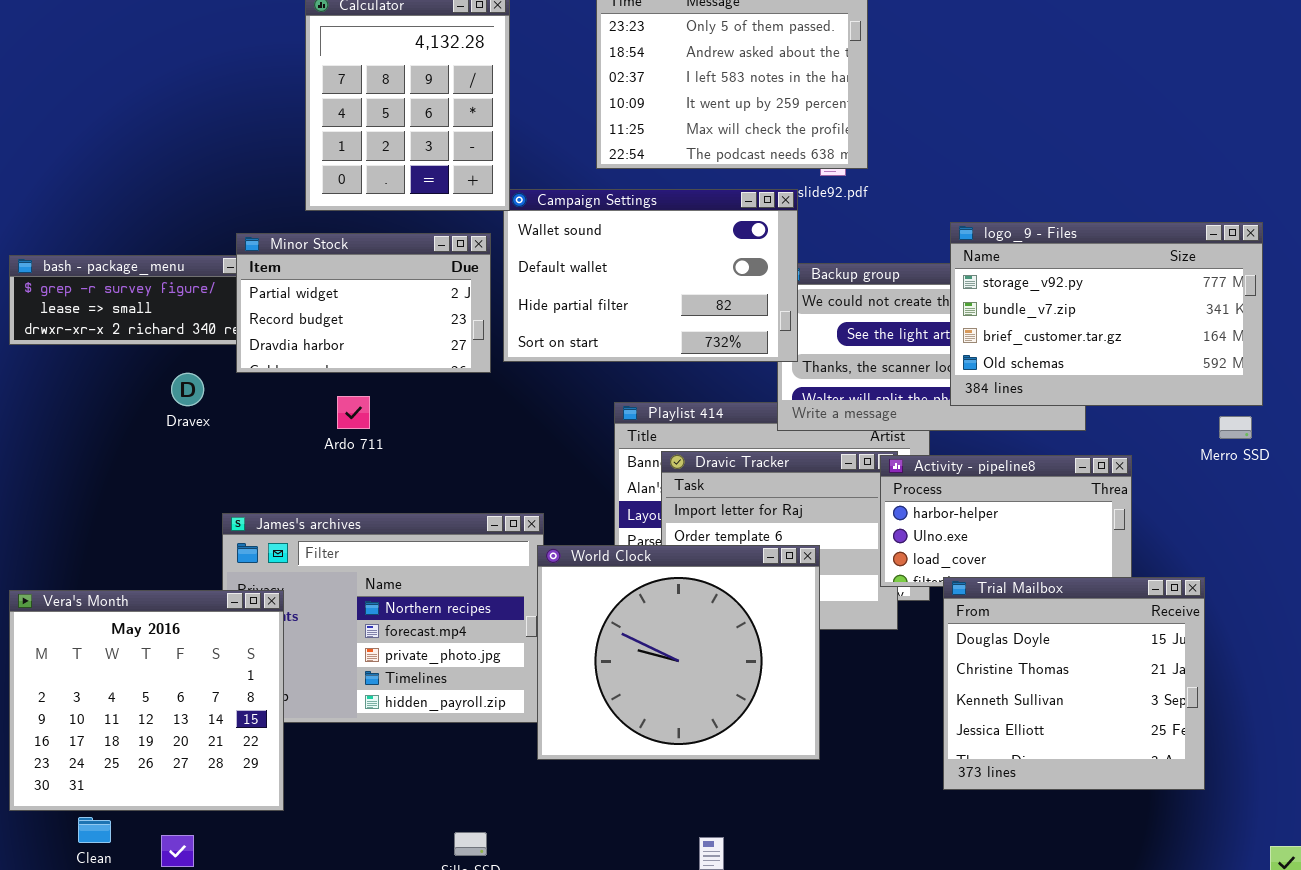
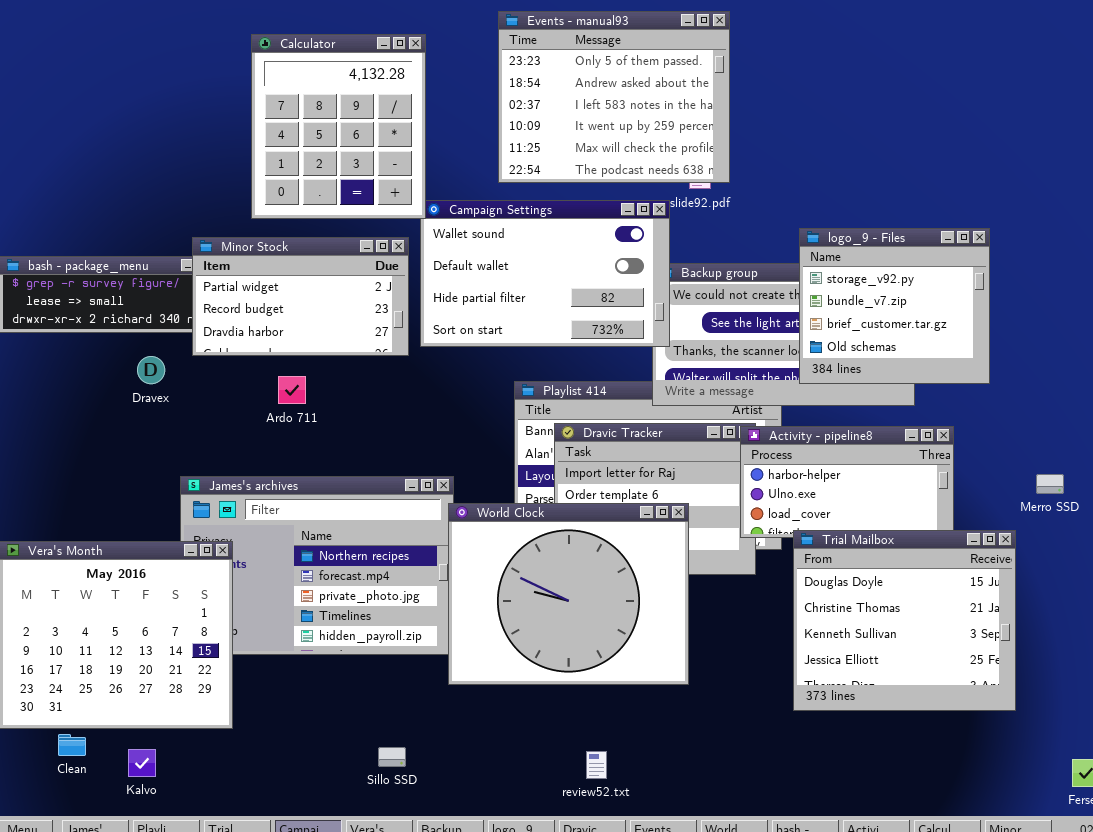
logo_9 - Files: [950,222,1263,406] -> [799,228,990,384], resized
Merro SSD: [1219,416,1252,439] -> [1036,474,1064,494], moved

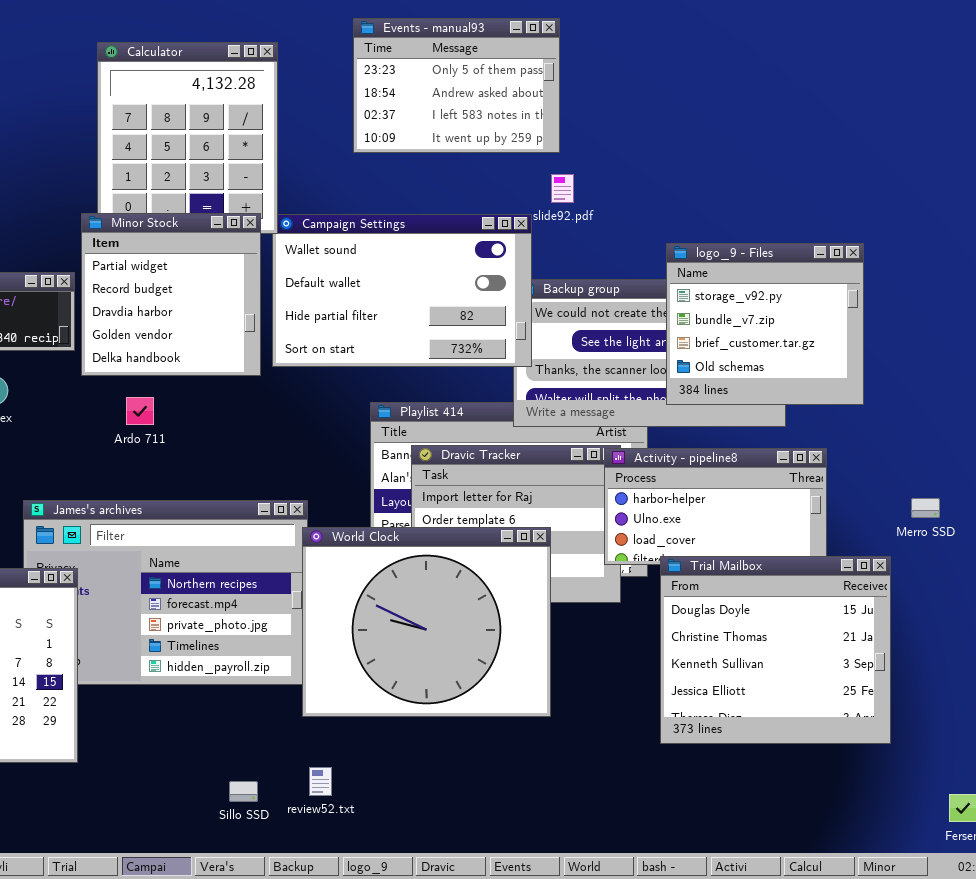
Events - manual93: [498,11,730,183] -> [353,18,560,153], resized
Minor Stock: [192,237,409,356] -> [81,213,261,376], resized
review52.txt: [586,751,607,779] -> [309,767,332,796], moved

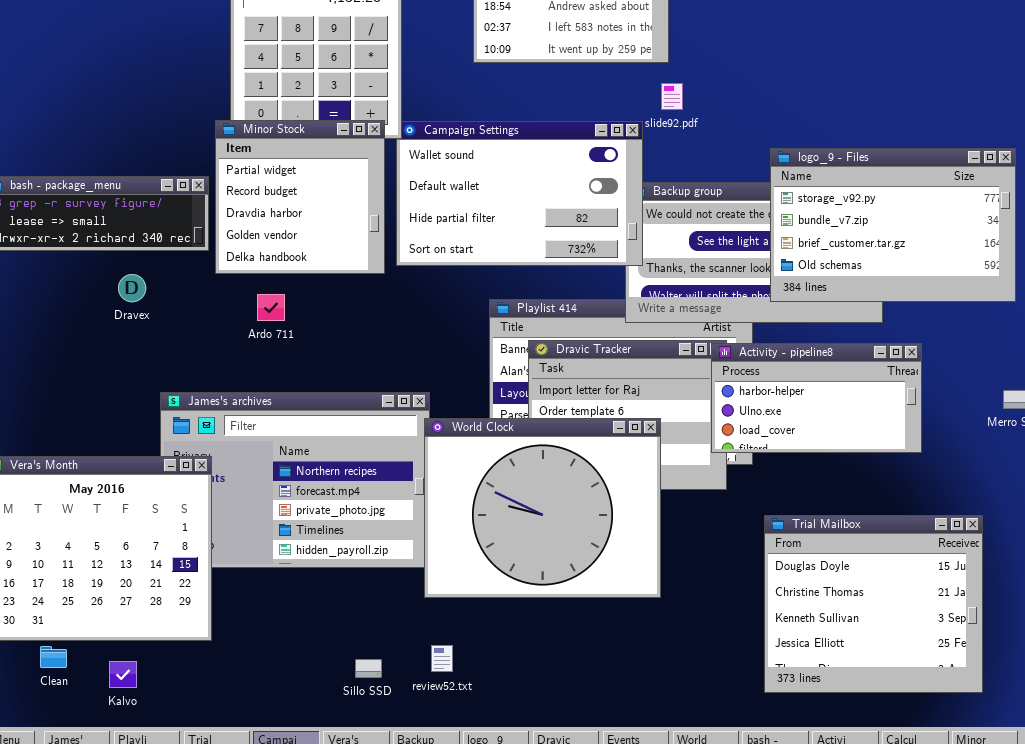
logo_9 - Files: [666,243,864,405] -> [770,148,1016,302], resized
Trial Mailbox: [660,556,891,744] -> [764,515,983,693], moved

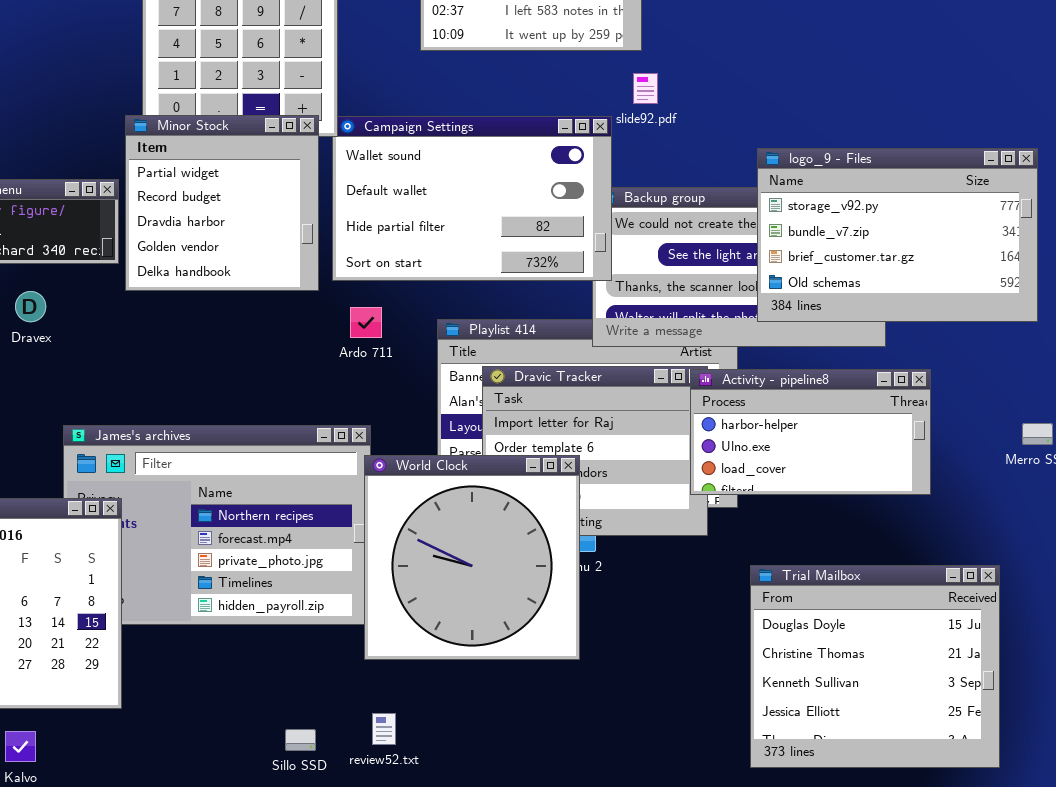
Ardo 711: [257,294,285,321] -> [350,307,382,338], moved
World Clock: [424,418,661,598] -> [364,455,580,660], resized

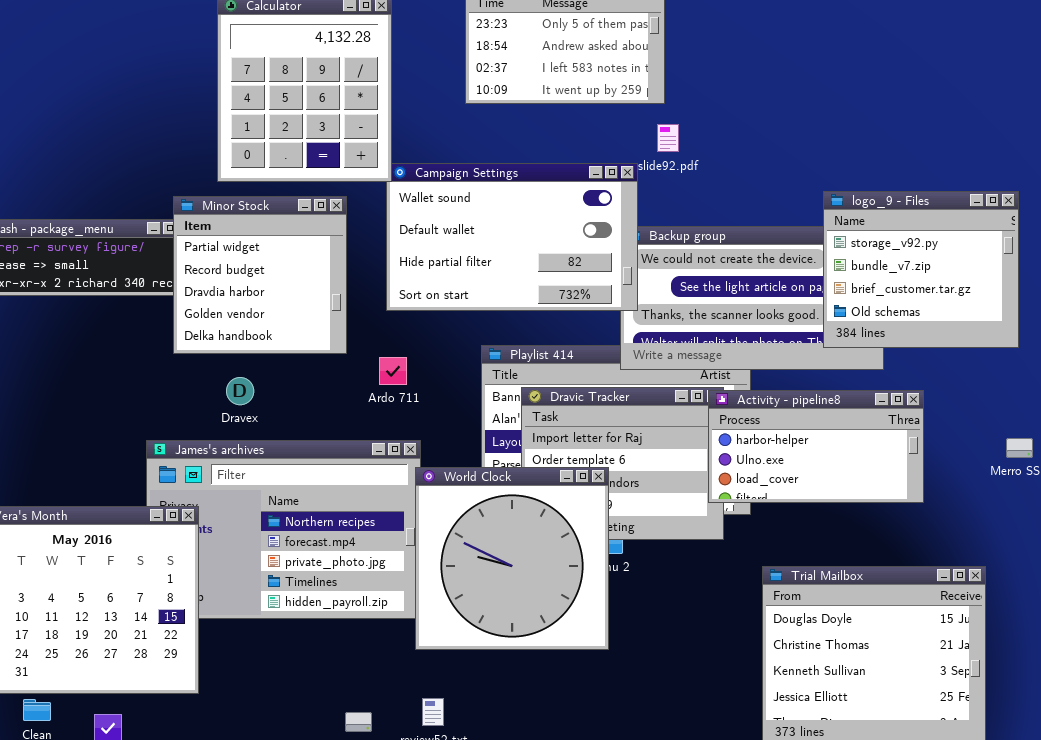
Minor Stock: [125,115,319,291] -> [173,196,347,354], moved
logo_9 - Files: [757,148,1038,322] -> [823,191,1019,348], resized
Dravex: [15,291,46,322] -> [226,377,254,405], moved
Ardo 711: [350,307,382,338] -> [379,357,407,385], moved

